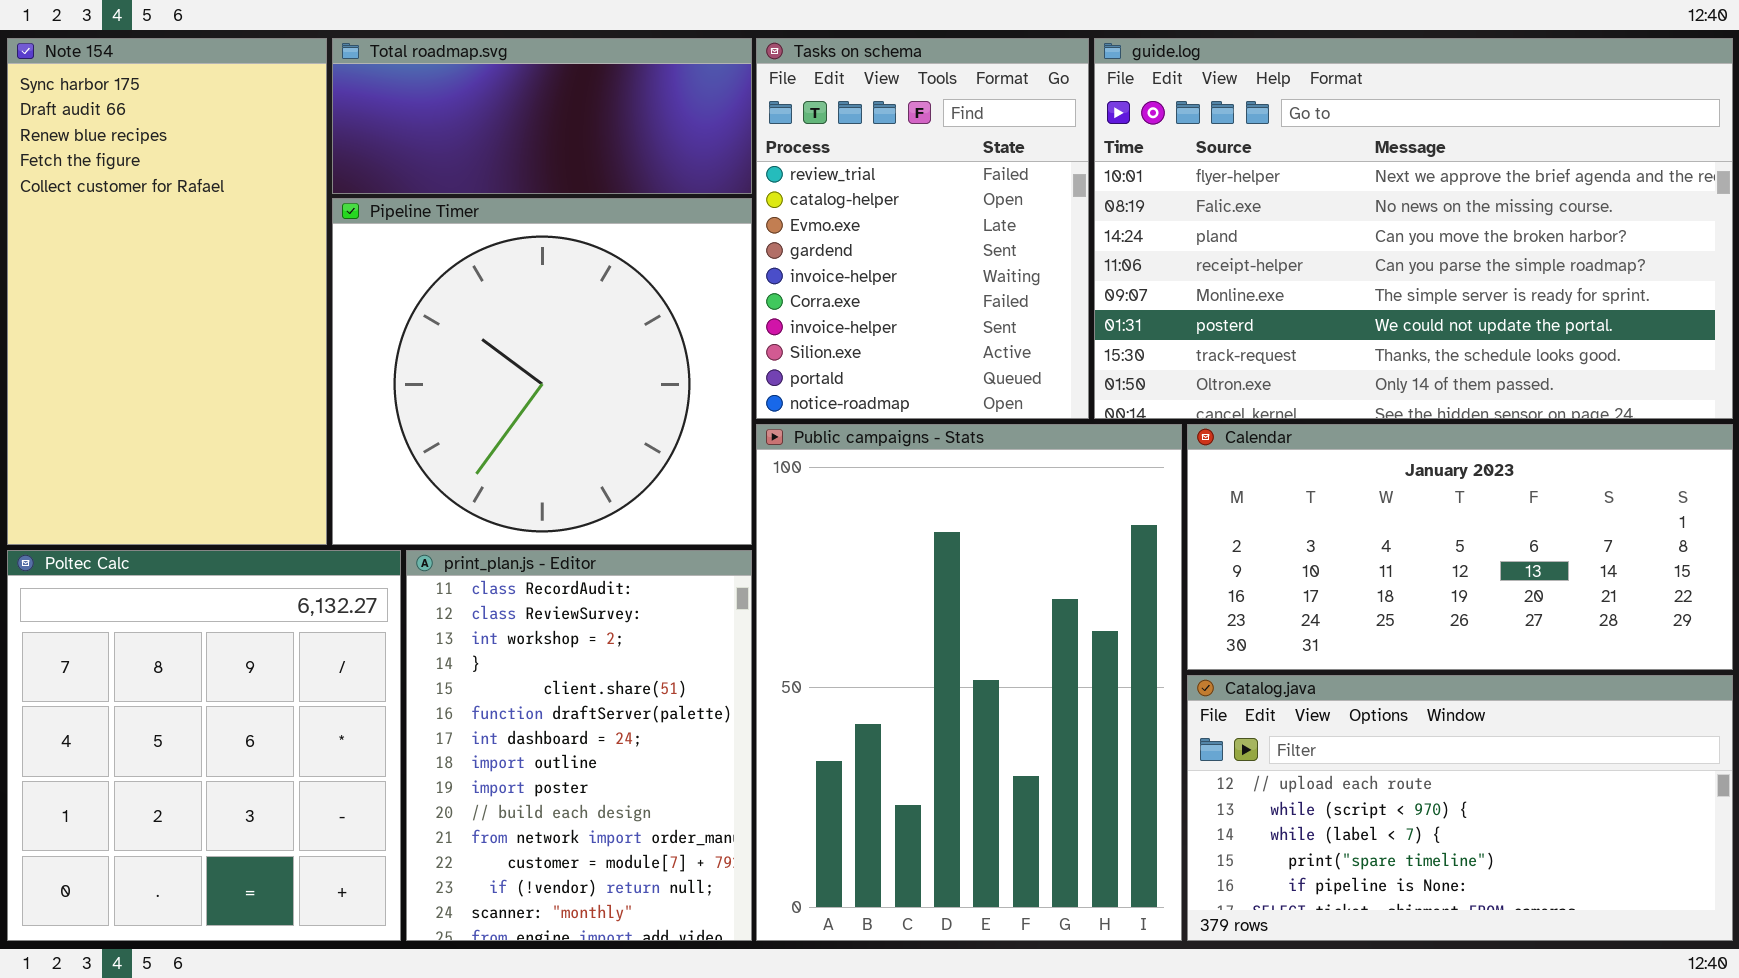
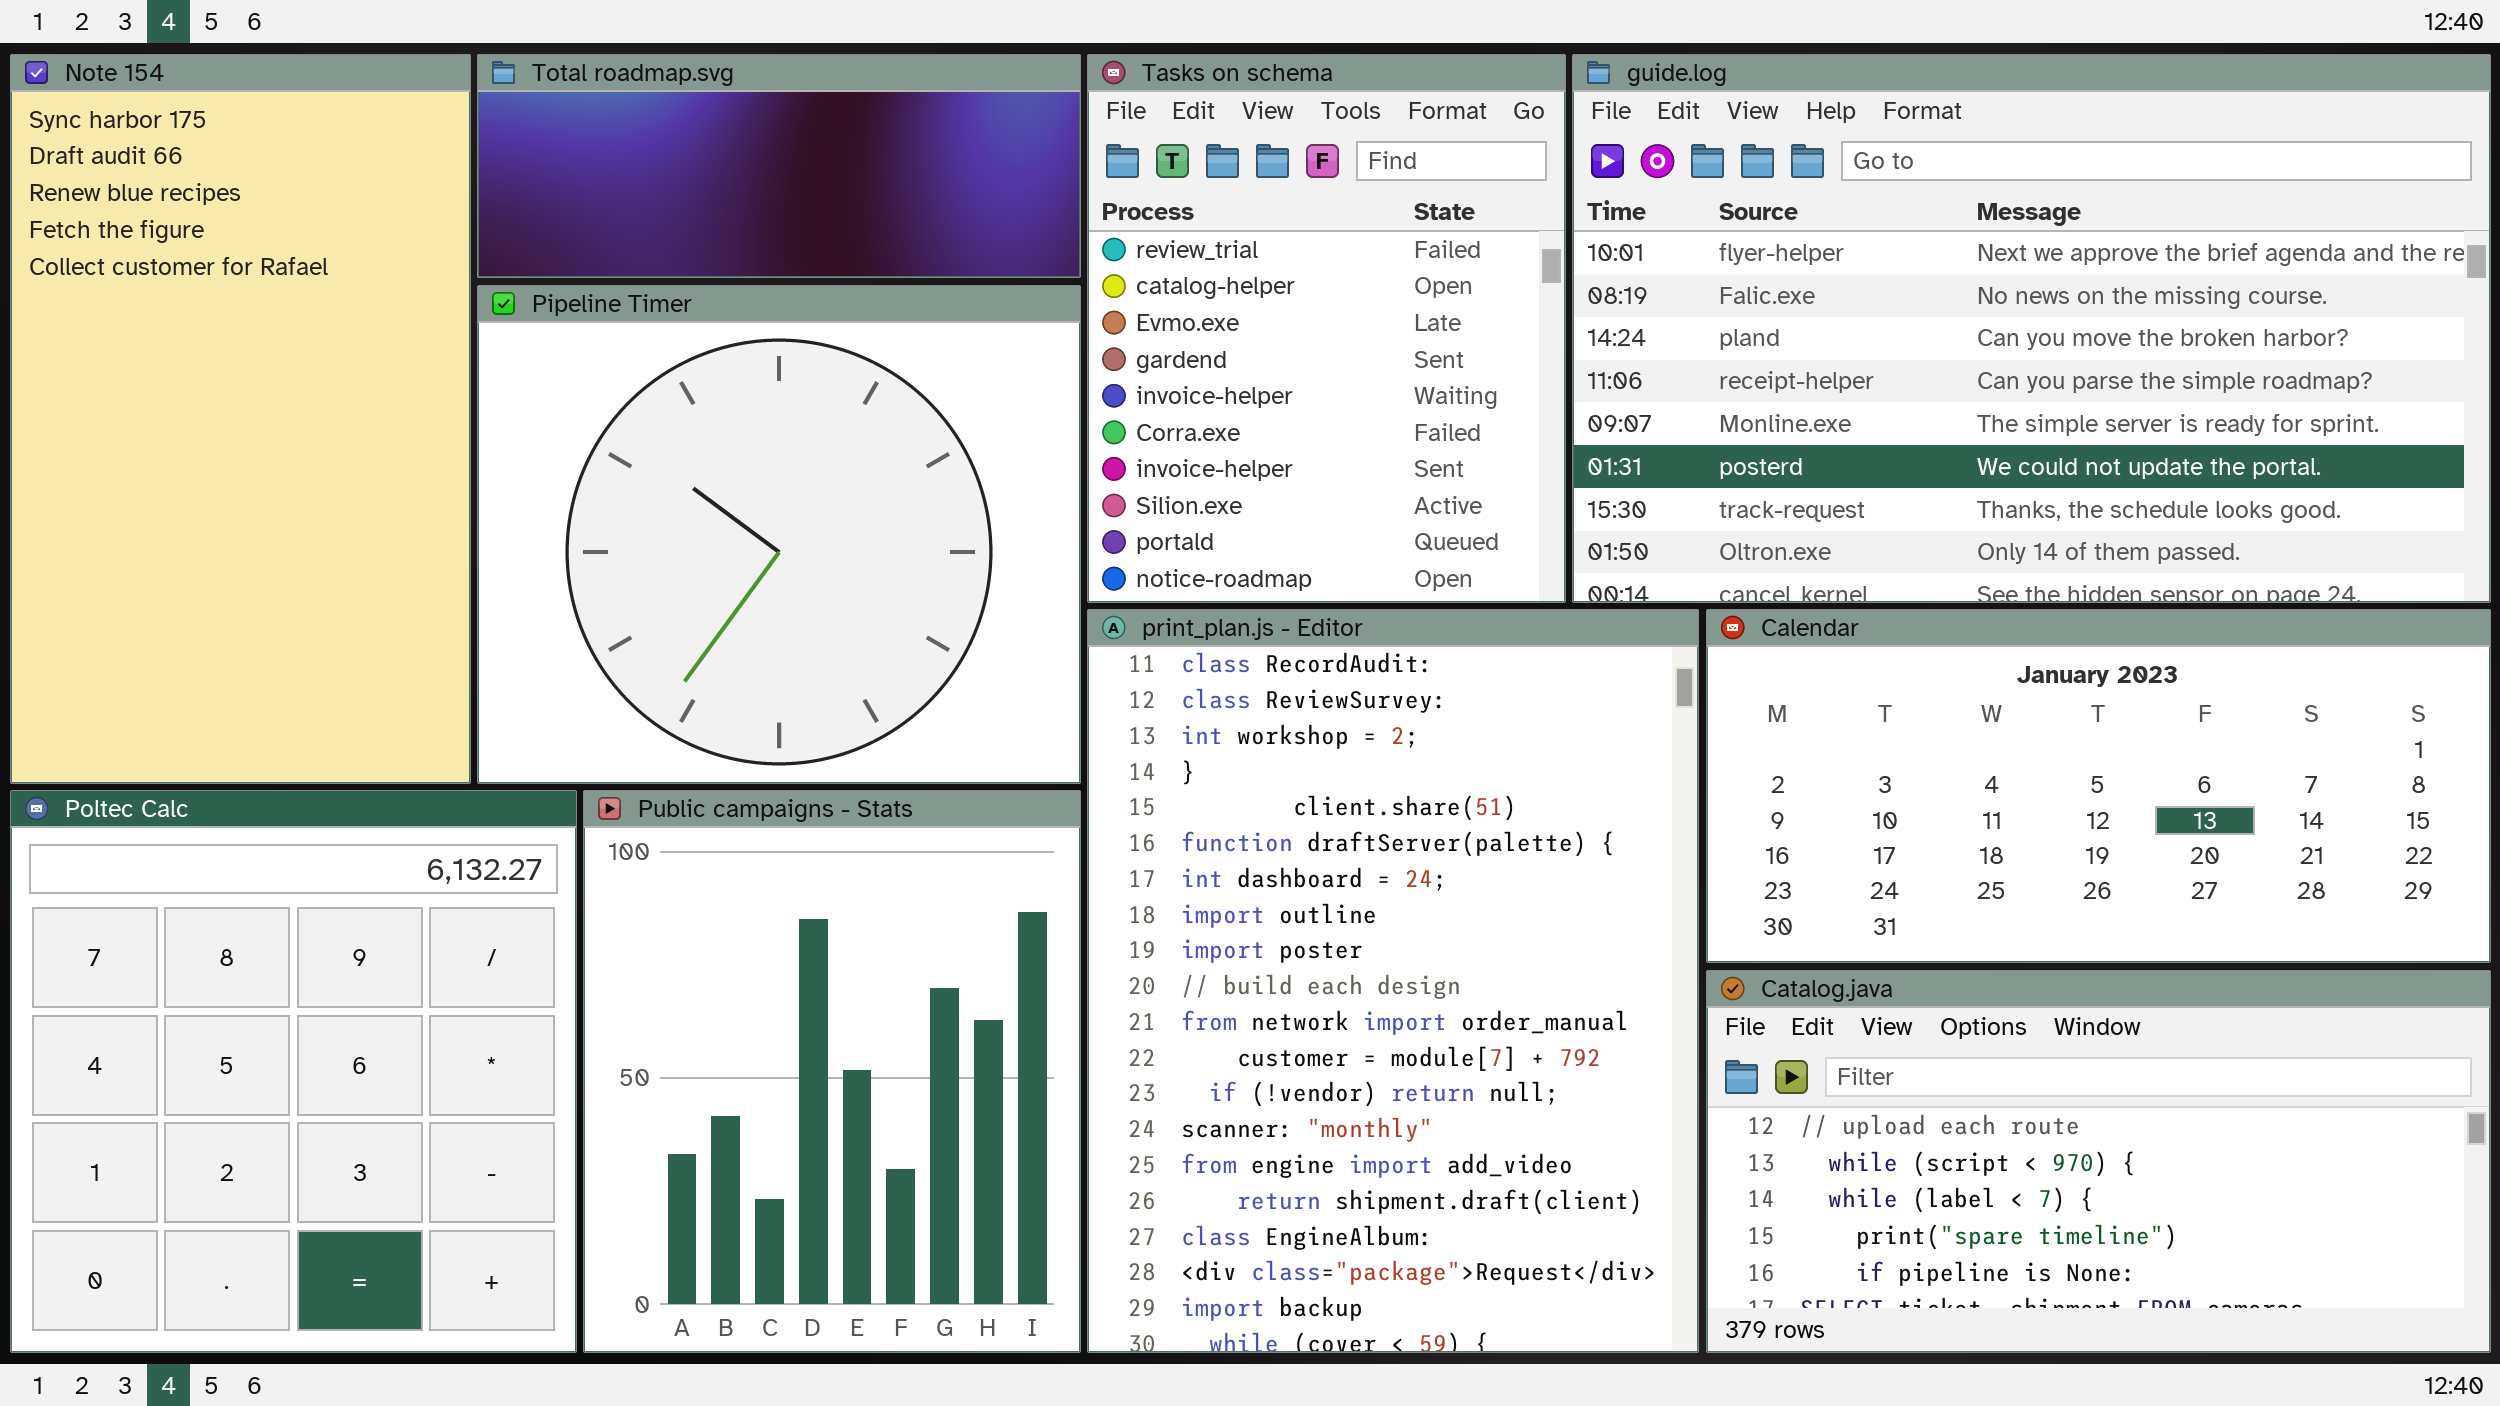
Public campaigns - Stats: [756,424,1182,941] -> [583,790,1081,1353], moved, resized
print_plan.js - Editor: [406,550,752,941] -> [1087,609,1699,1353], moved, resized

